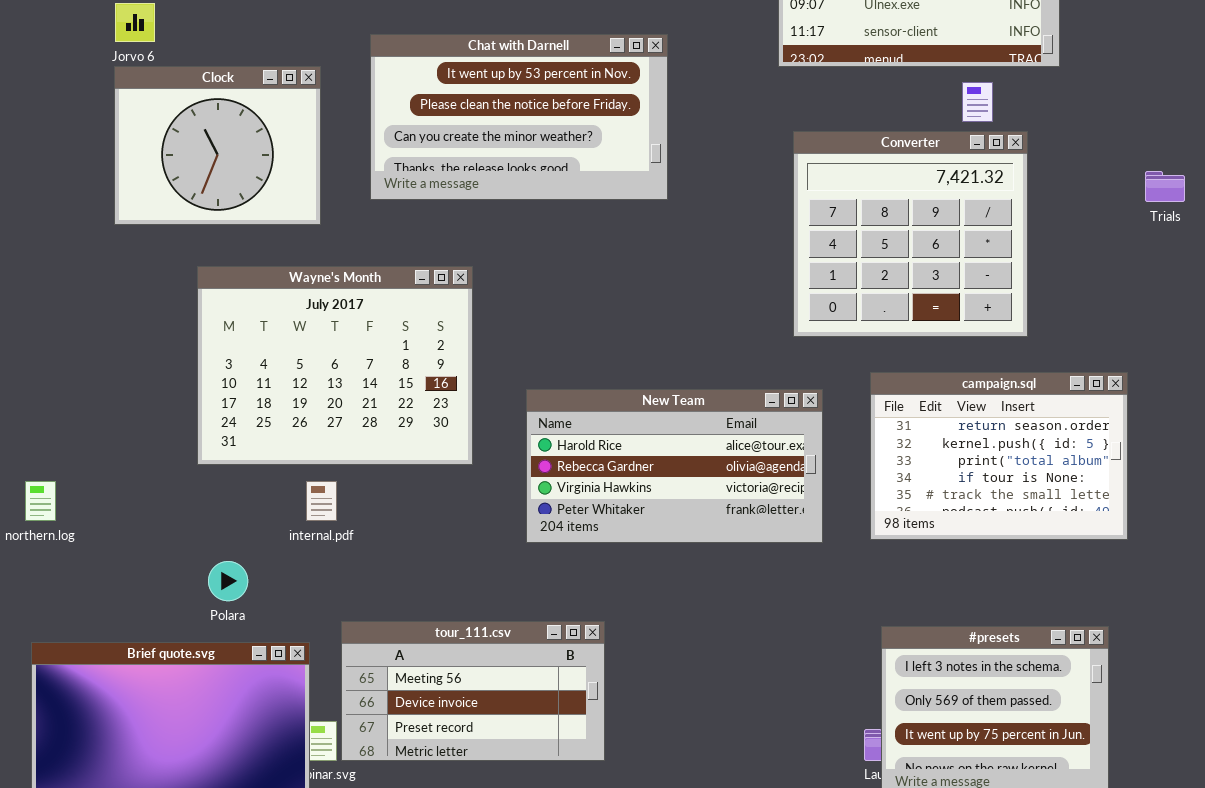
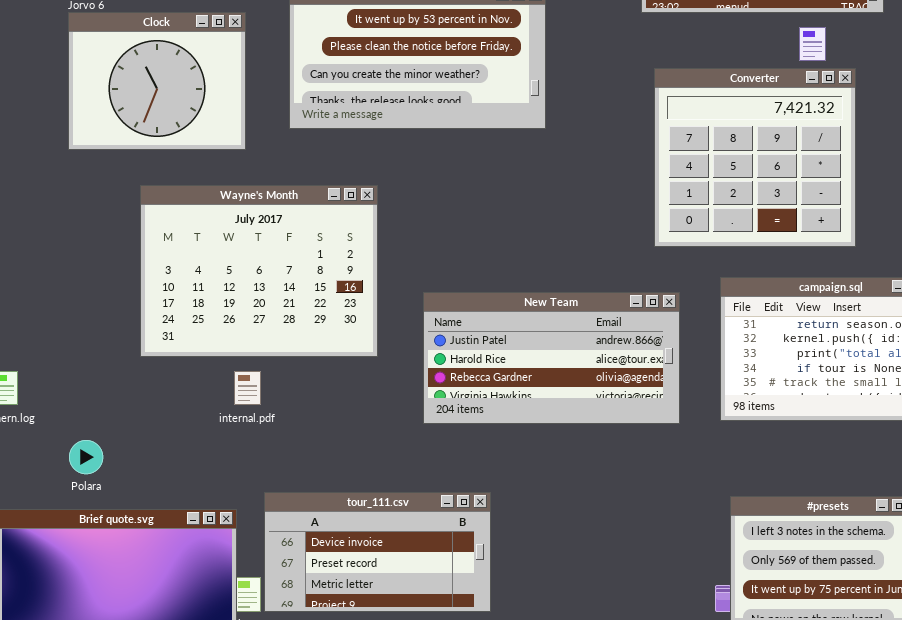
New Team: [526,389,823,543] -> [423,292,680,424], scrolled up 1 row
Polara: [208,561,248,601] -> [69,440,103,474], moved
tour_111.csv: [341,621,605,761] -> [264,492,491,612], scrolled down 1 row

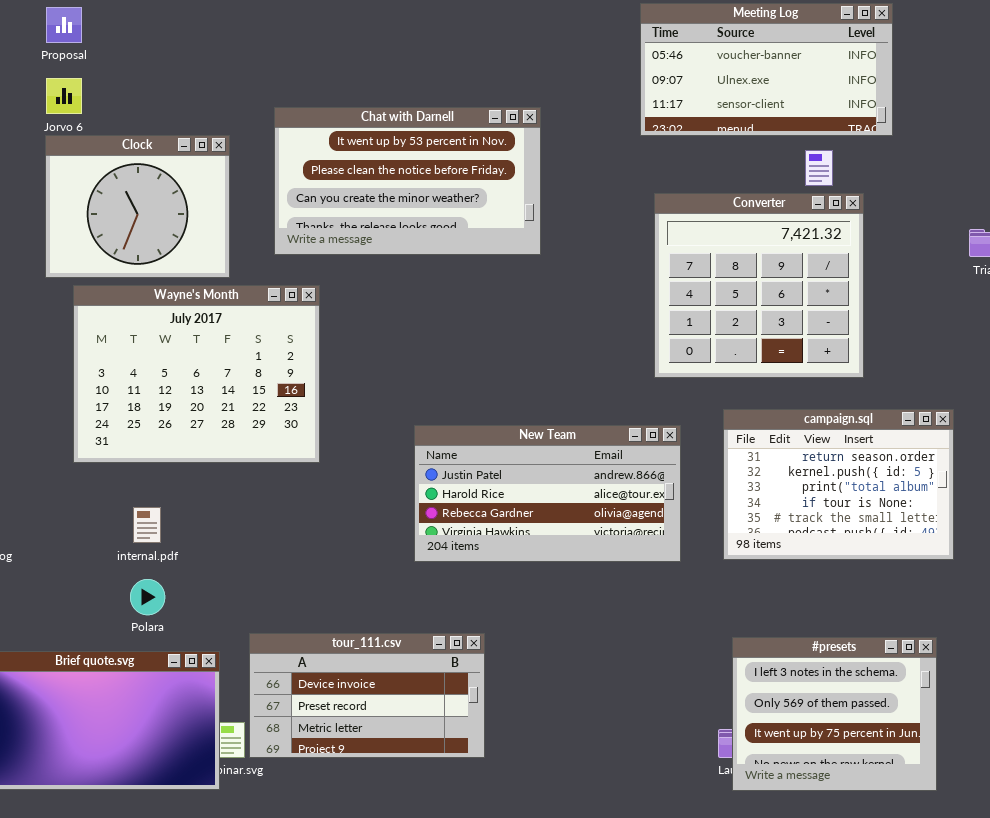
Wayne's Month: [140,185,378,357] -> [73,285,320,463], moved
internal.pdf: [234,371,261,405] -> [133,507,161,543], moved
Polara: [69,440,103,474] -> [130,579,165,615], moved

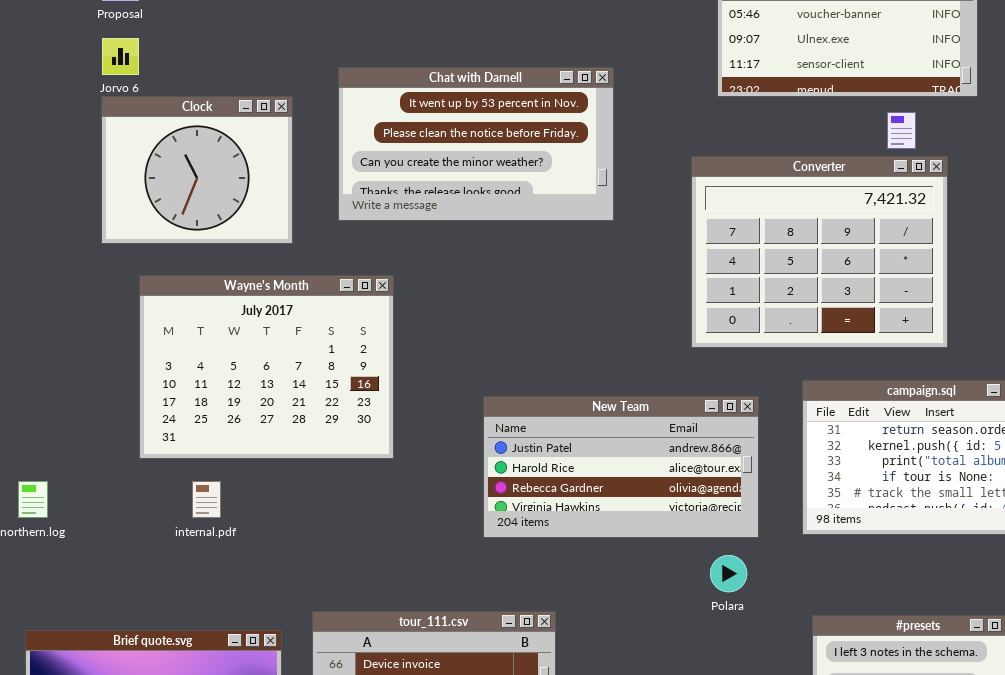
Converter: [654,193,864,378] -> [691,156,948,348], resized
Wayne's Month: [73,285,320,463] -> [139,275,394,459], moved
Polara: [130,579,165,615] -> [710,555,747,592], moved

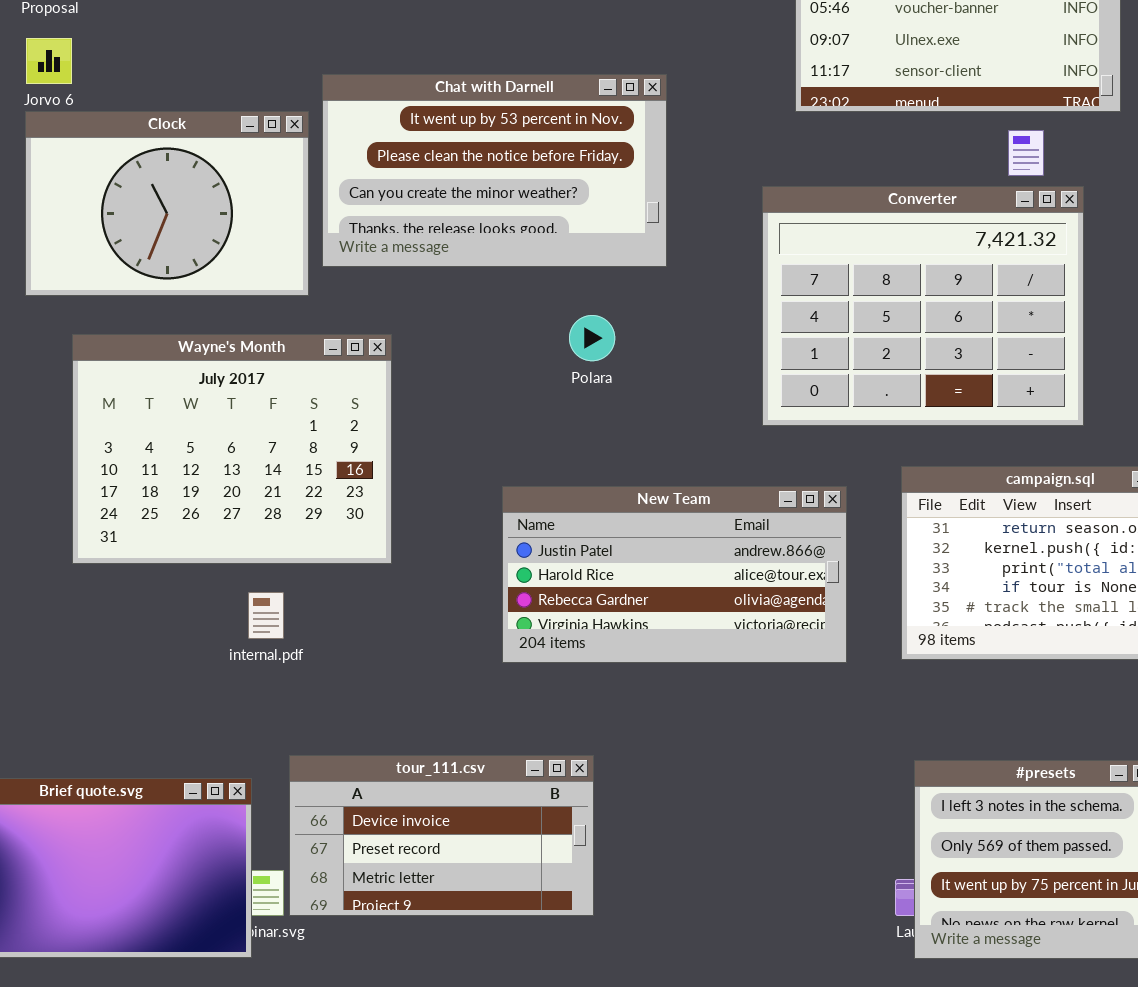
Clock: [101,96,293,244] -> [25,111,309,296], resized
internal.pdf: [192,481,221,518] -> [248,592,284,639], moved
Polara: [710,555,747,592] -> [569,315,615,361], moved

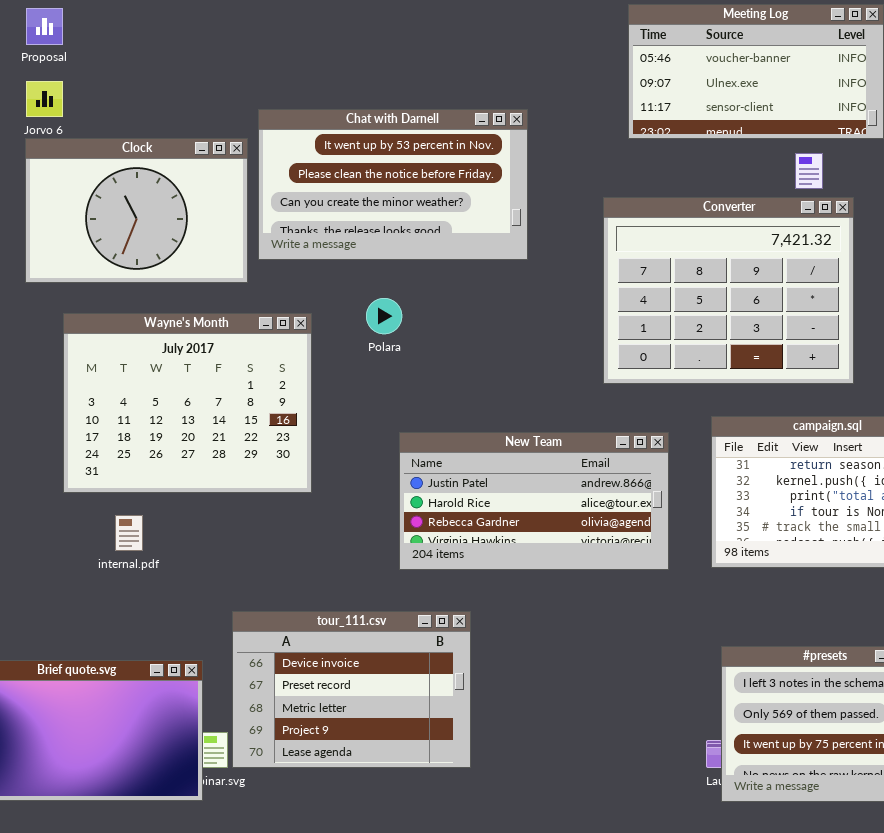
Polara: [569,315,615,361] -> [366,298,402,334], moved
internal.pdf: [248,592,284,639] -> [115,515,143,551], moved
tour_111.csv: [289,755,594,916] -> [232,611,471,768], resized

